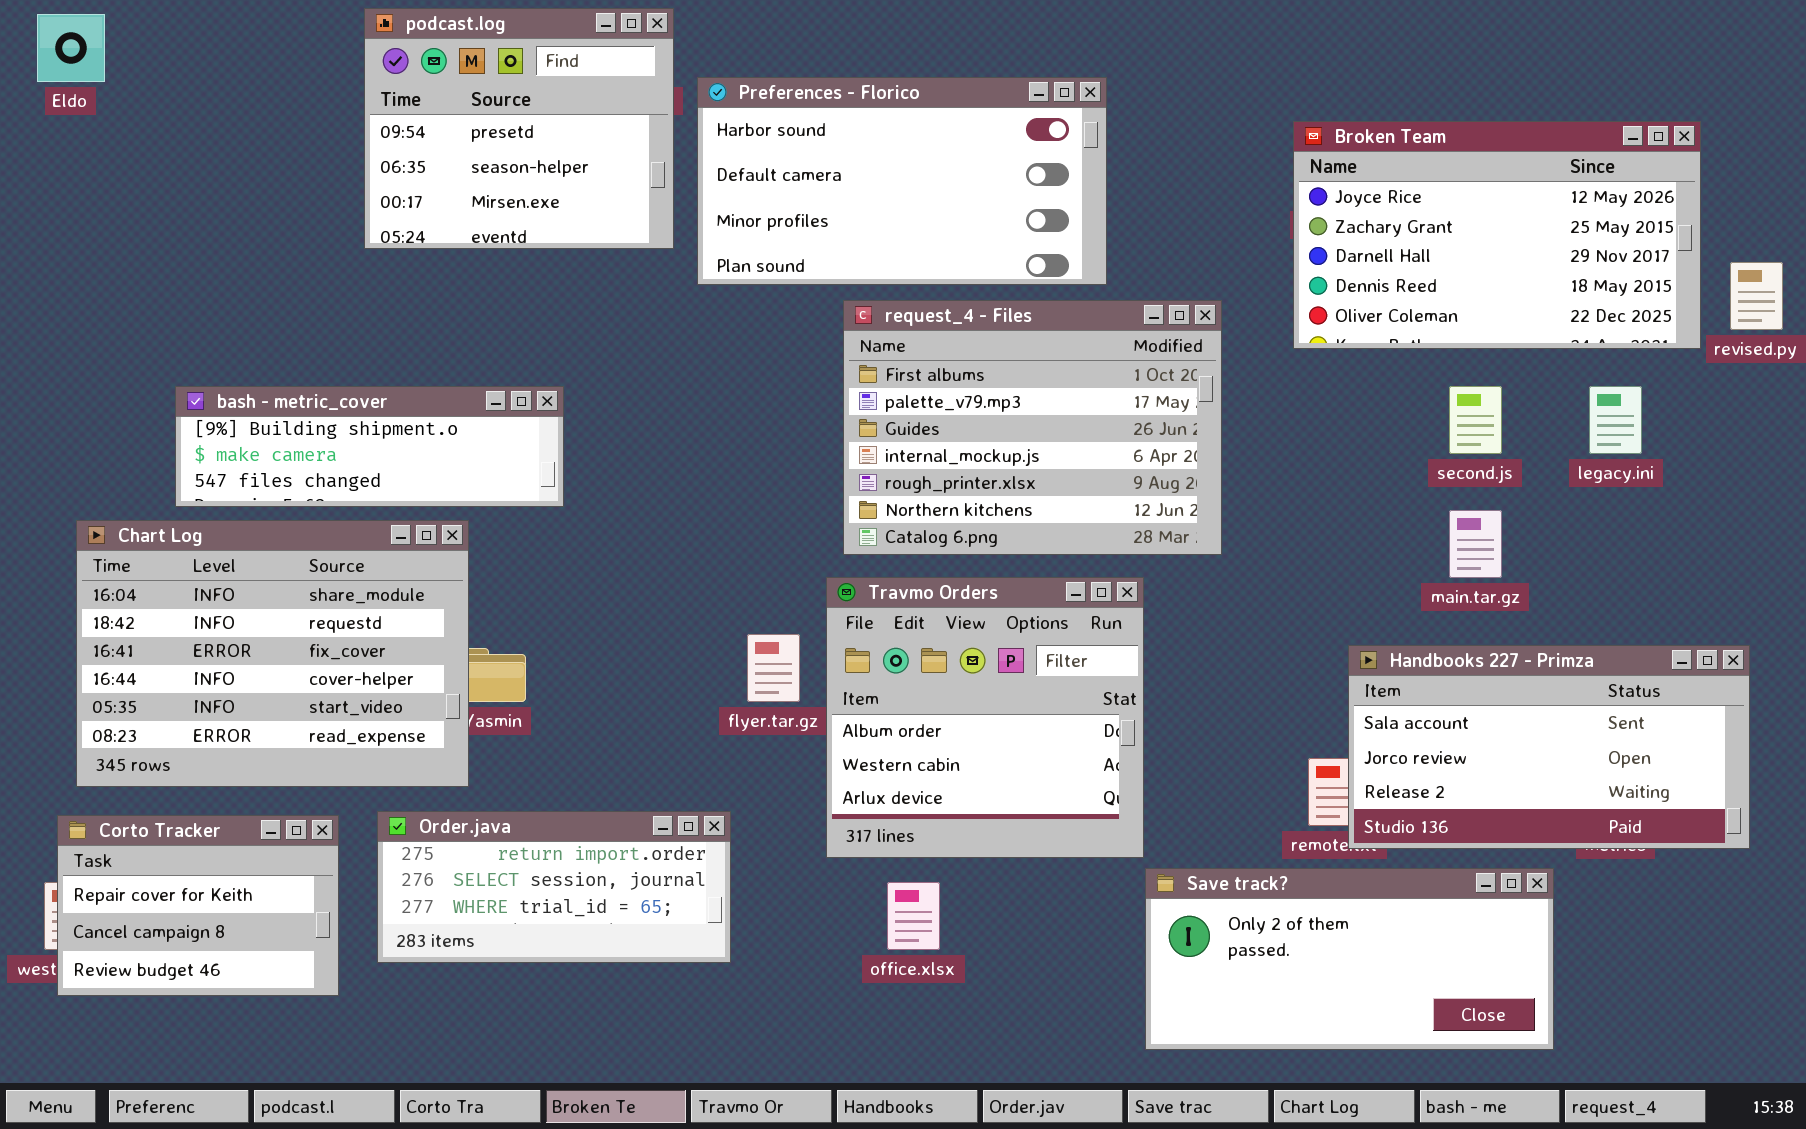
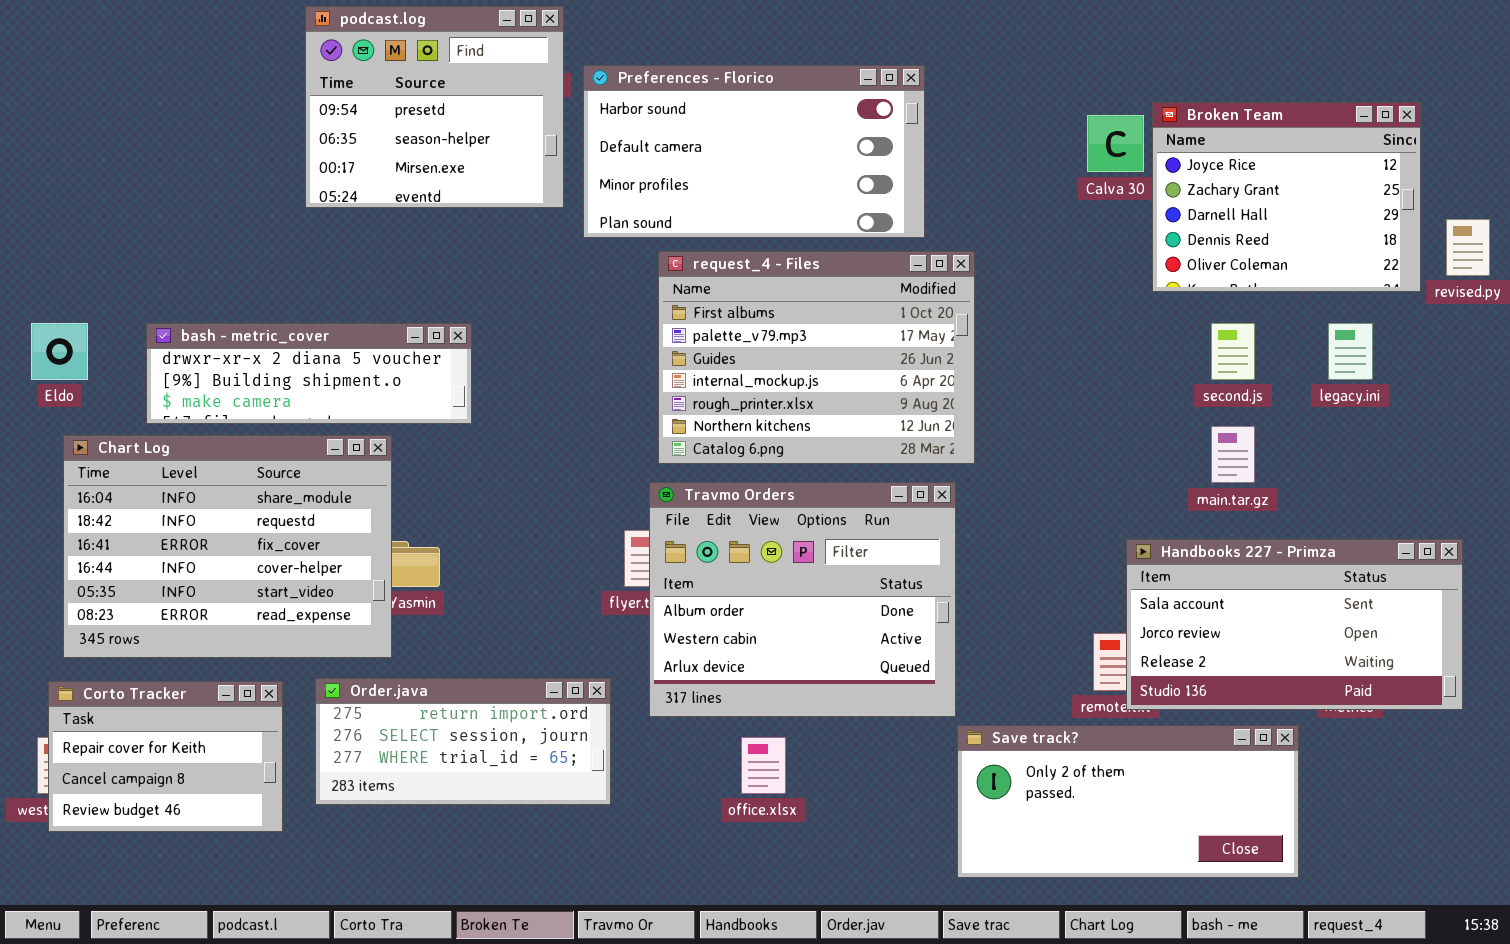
Eldo: [37,14,105,82] -> [31,323,88,380], moved
Broken Team: [1293,121,1701,349] -> [1152,102,1421,292], resized
request_4 - Files: [843,300,1222,555] -> [658,251,975,464], moved
bash - metric_cover: [175,386,564,507] -> [146,323,472,424], scrolled up 1 row
Travmo Orders: [826,577,1144,858] -> [649,482,956,717], resized

